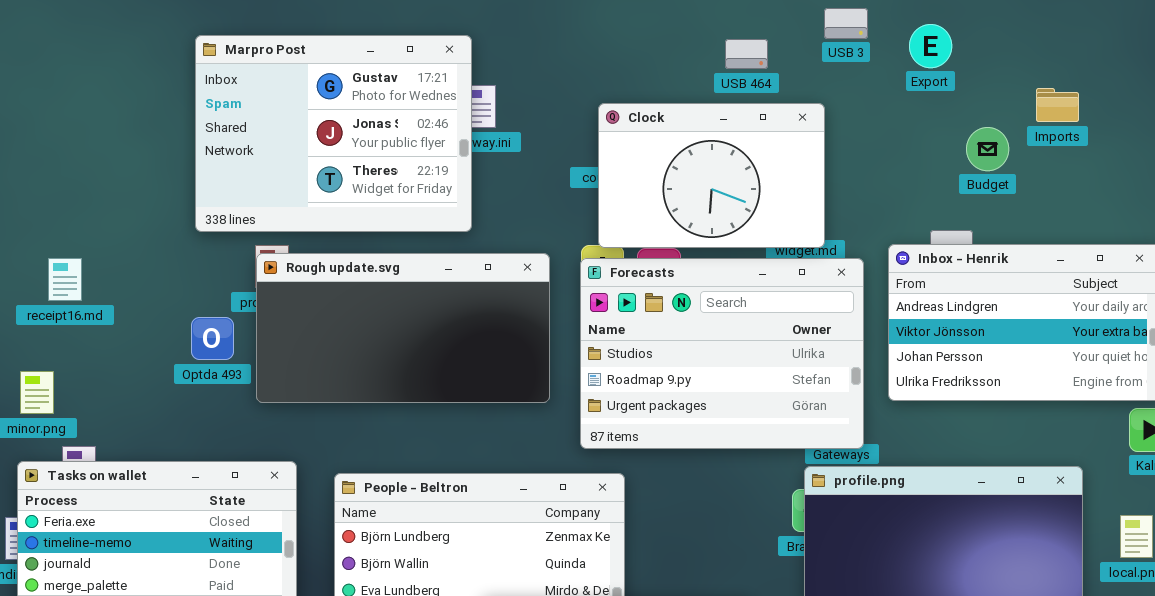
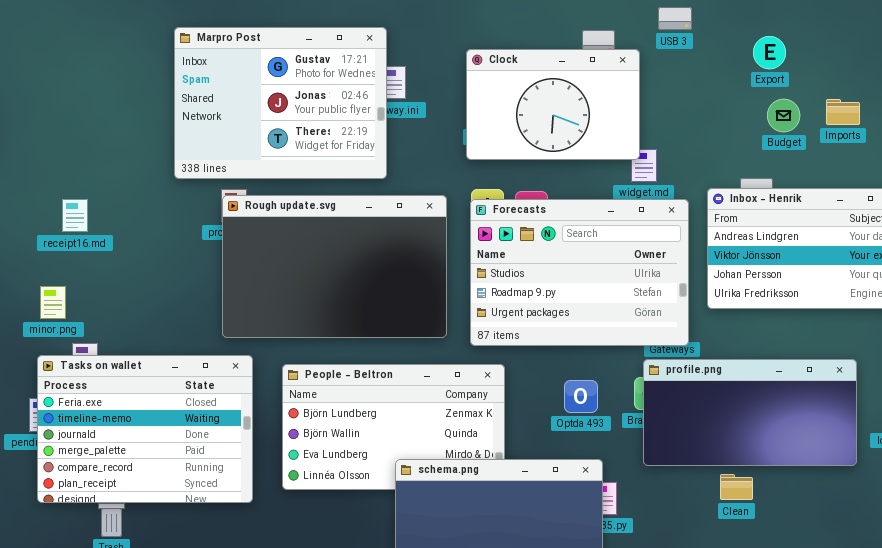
Export: [909,24,952,68] -> [753,36,786,69], moved
Imports: [1036,88,1079,122] -> [826,99,860,125], moved
Clock: [598,103,825,248] -> [466,49,640,160], moved
Rough update.svg: [256,253,550,403] -> [222,195,447,338], resized
Optda 493: [191,317,234,360] -> [564,380,598,413], moved

